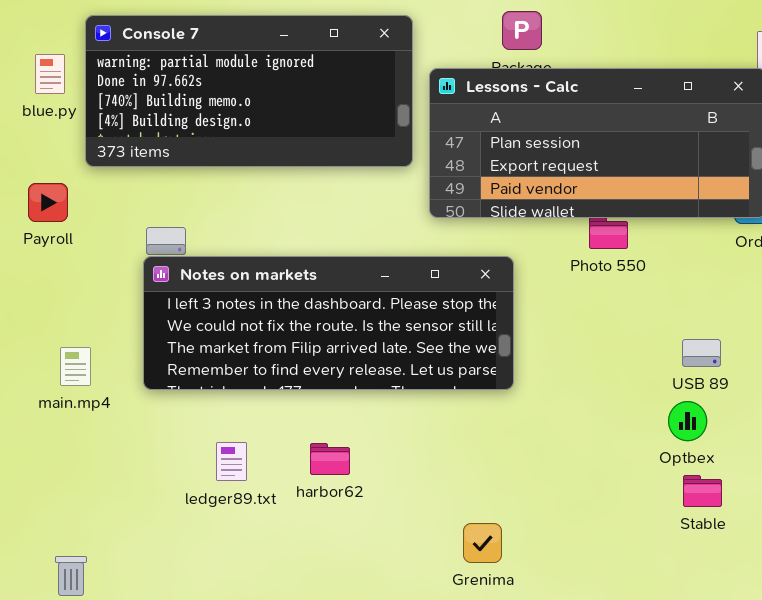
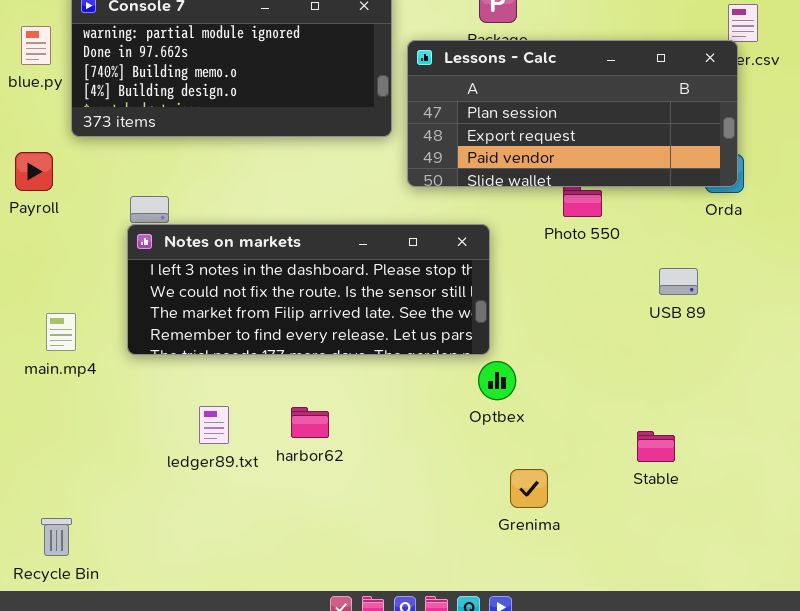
USB 89: [682,339,721,367] -> [659,268,698,295], moved
Optbex: [668,401,707,441] -> [478,361,516,400], moved
Stable: [683,475,722,507] -> [637,431,675,462], moved
Grenima: [463,523,502,563] -> [510,469,548,508], moved

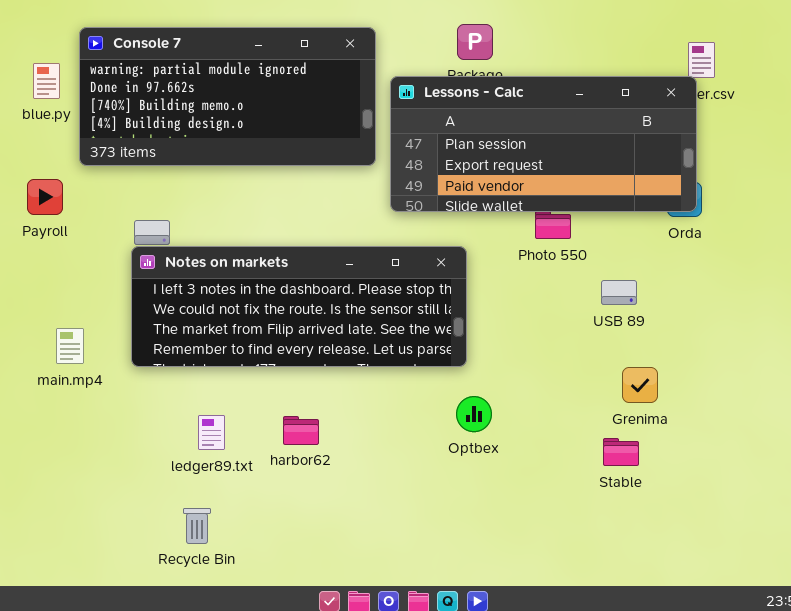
USB 89: [659,268,698,295] -> [601,280,637,305], moved
Optbex: [478,361,516,400] -> [456,396,492,432], moved
Grenima: [510,469,548,508] -> [622,367,658,403], moved
Recycle Bin: [41,518,72,556] -> [183,508,211,544], moved

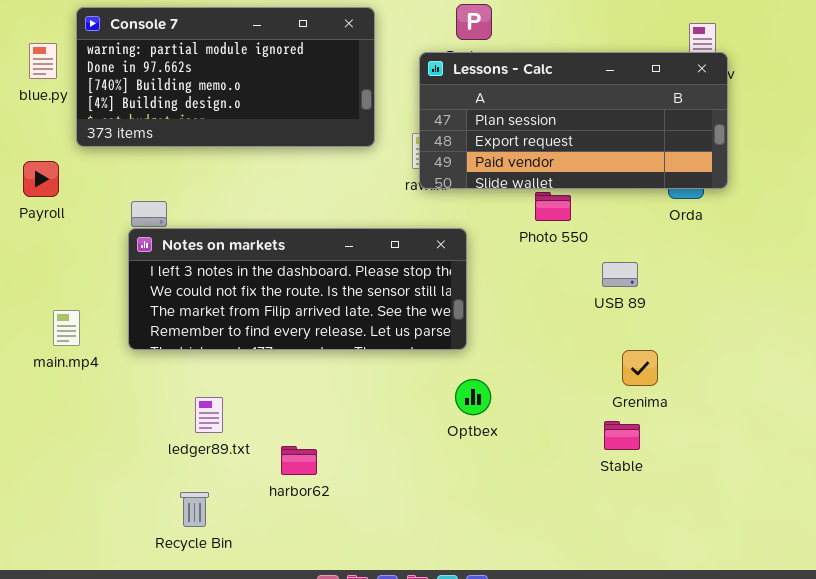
Lessons - Calc: [390,76,697,212] -> [419,52,728,189], moved
harbor62: [283,416,319,445] -> [281,446,317,475], moved

